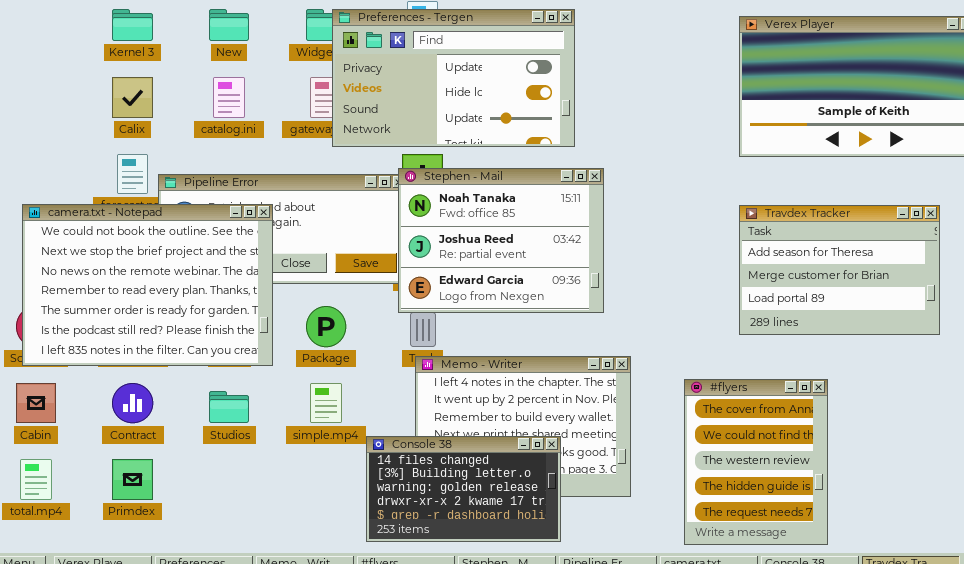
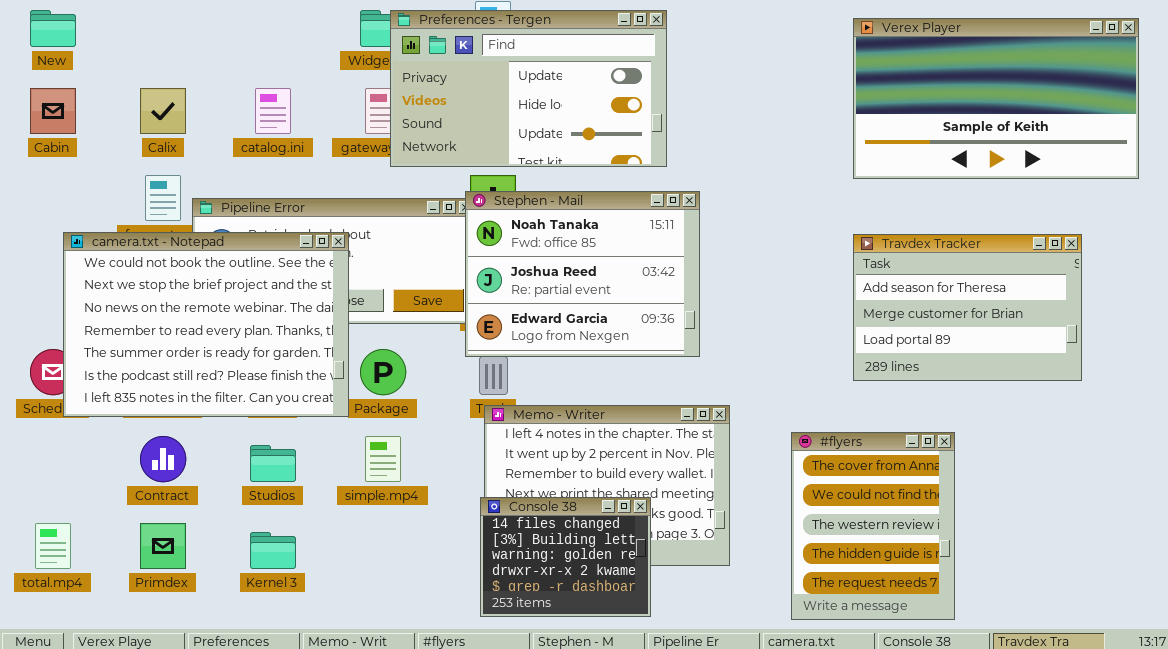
Kernel 3: [112,9,153,41] -> [250,532,296,569], moved
New: [209,9,249,41] -> [30,10,76,47], moved
camera.txt - Notepad: [22,204,273,366] -> [63,232,349,417], moved
Cabin: [16,383,56,423] -> [30,88,76,134], moved
Console 38: [366,436,561,542] -> [480,497,651,617], resized

